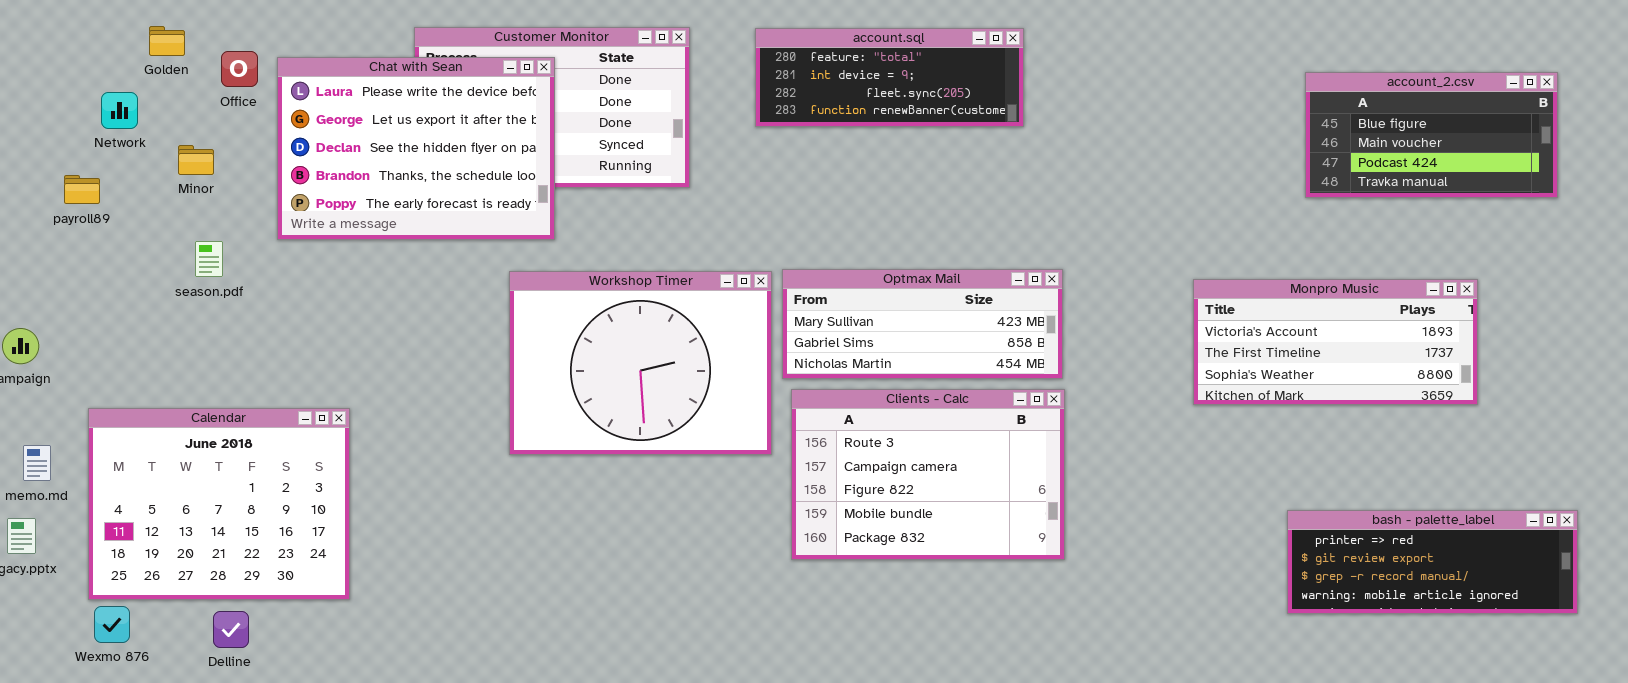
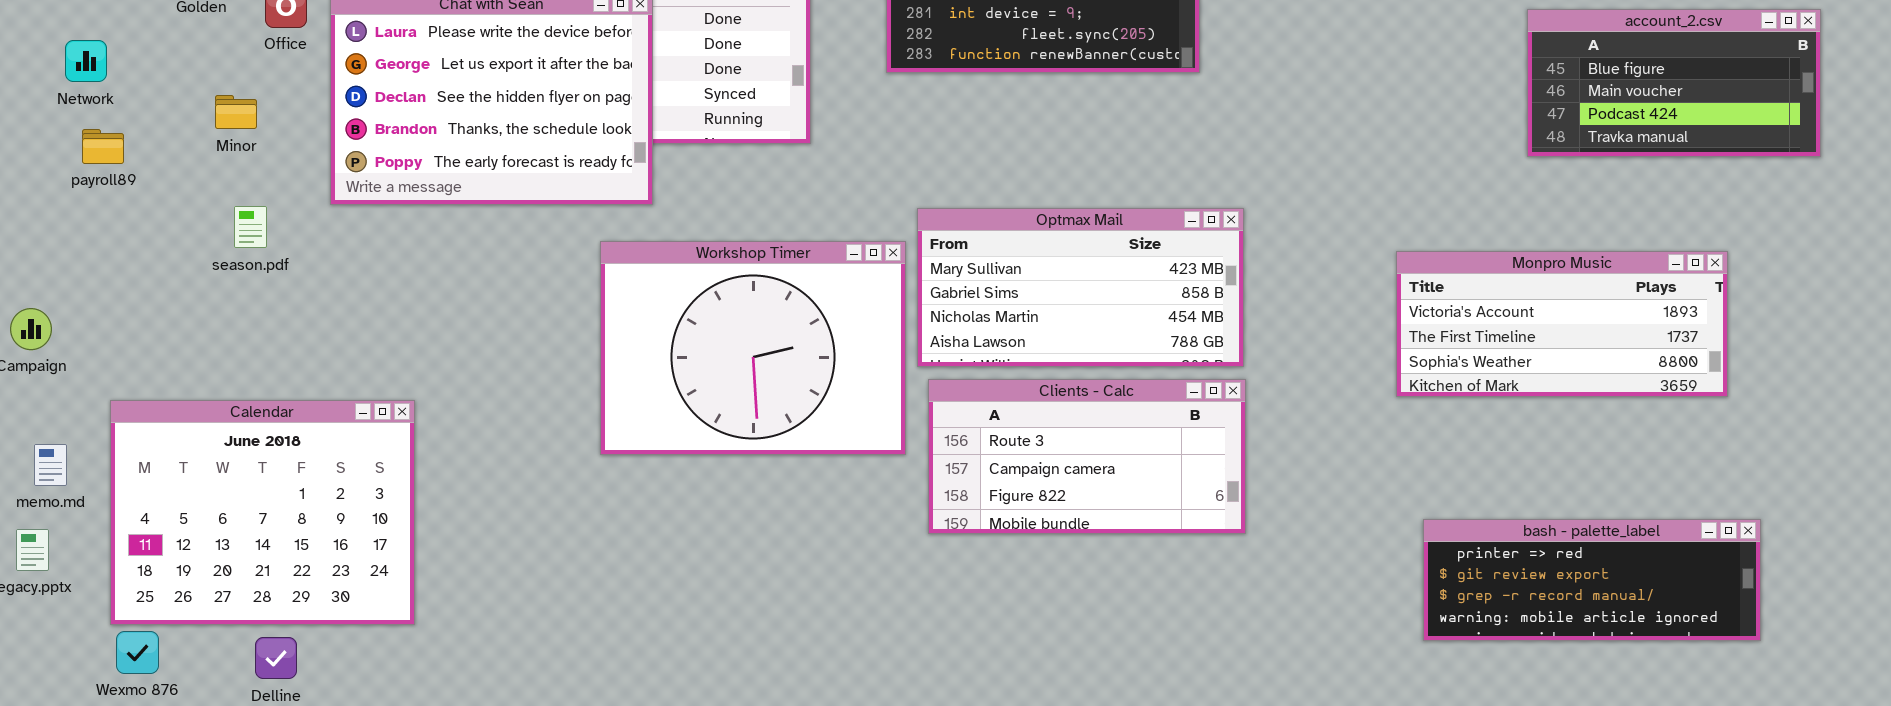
Network: [101,92,138,129] -> [65,40,107,82], moved
Optmax Mail: [782,269,1063,379] -> [917,208,1244,367], resized
Clients - Calc: [791,389,1065,560] -> [928,379,1246,534], resized
bash - palette_label: [1287,510,1578,614] -> [1423,519,1761,641], moved

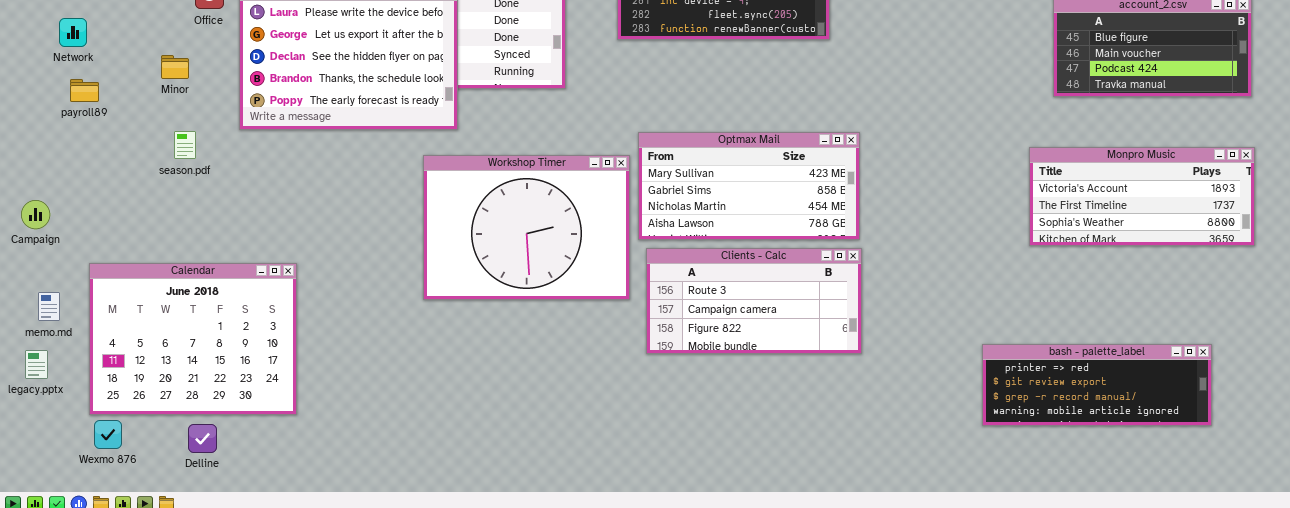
Monpro Music: [1396,251,1728,397] -> [1029,147,1255,246], moved

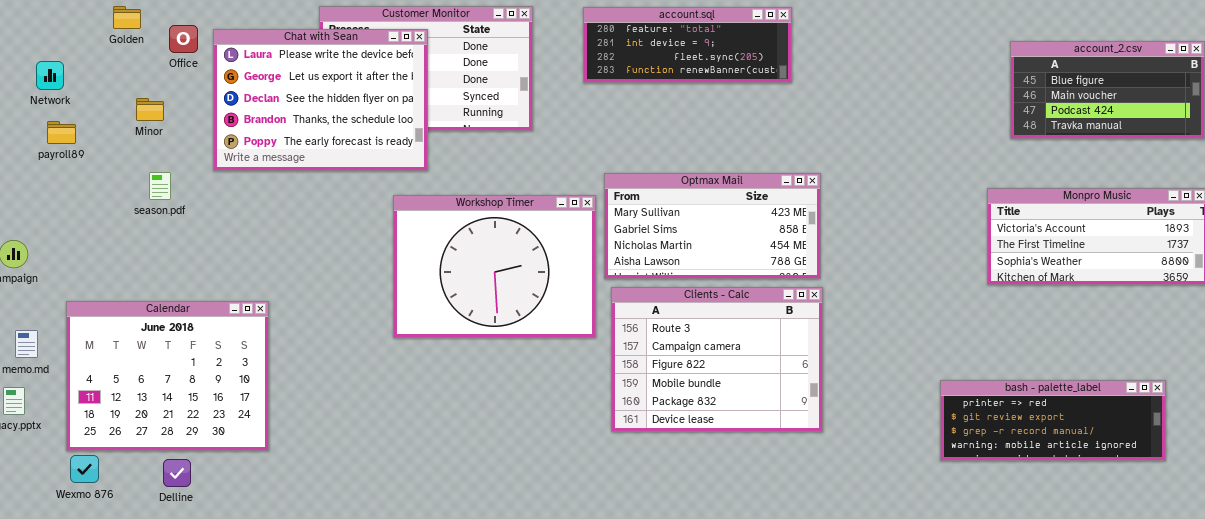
Clients - Calc: [646,248,862,354] -> [611,287,823,432], resized

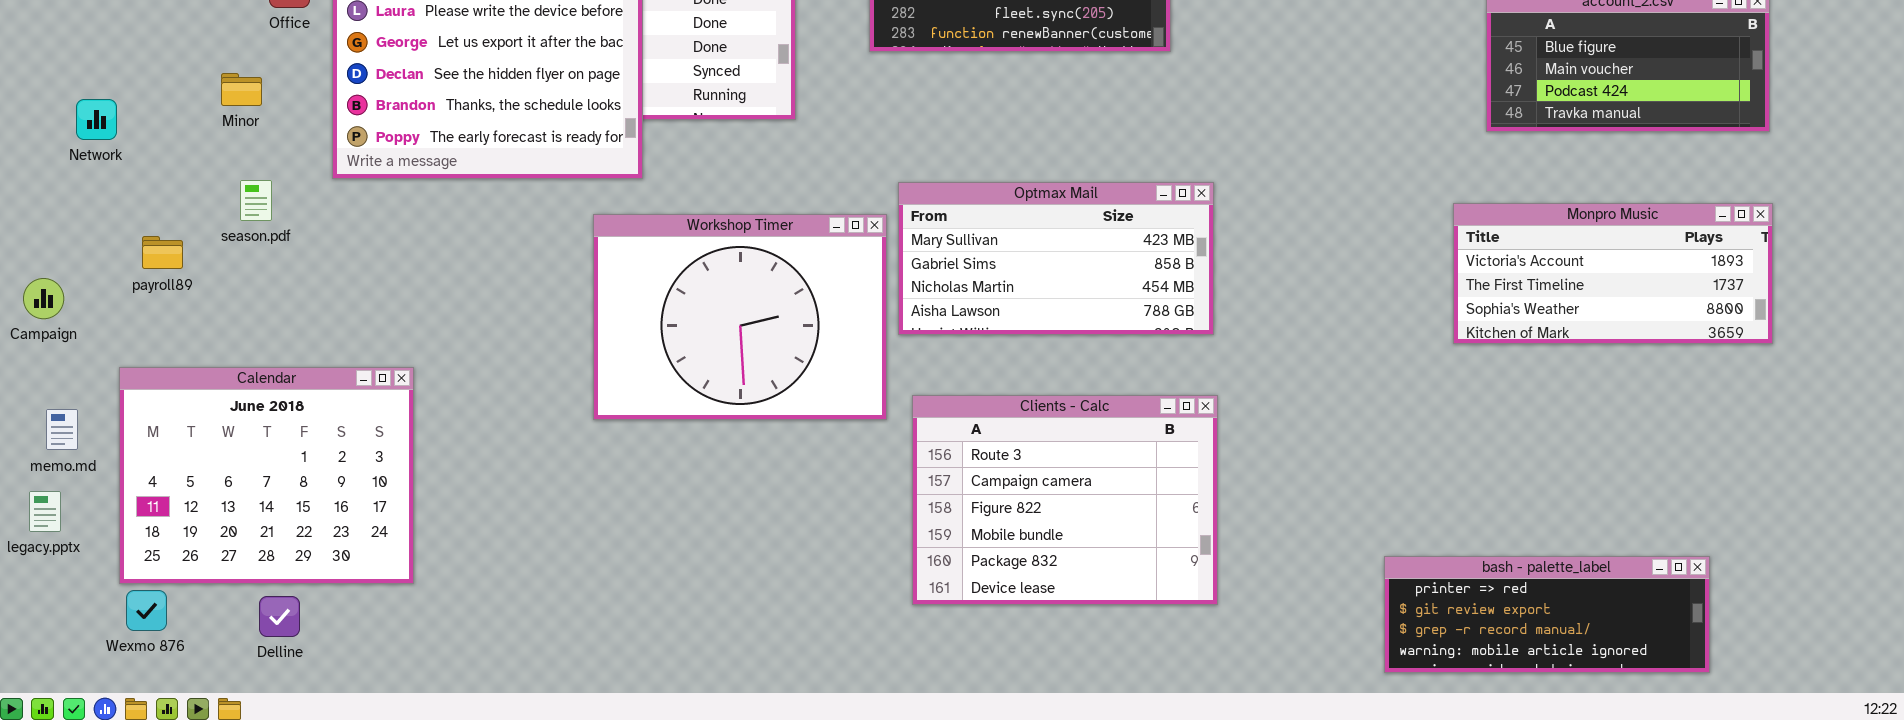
Network: [36,61,64,90] -> [76,99,117,140], moved
payroll89: [47,121,76,144] -> [142,236,183,269], moved
Clients - Calc: [611,287,823,432] -> [912,395,1218,605], moved
bash - palette_label: [940,380,1166,461] -> [1384,556,1710,673], moved

